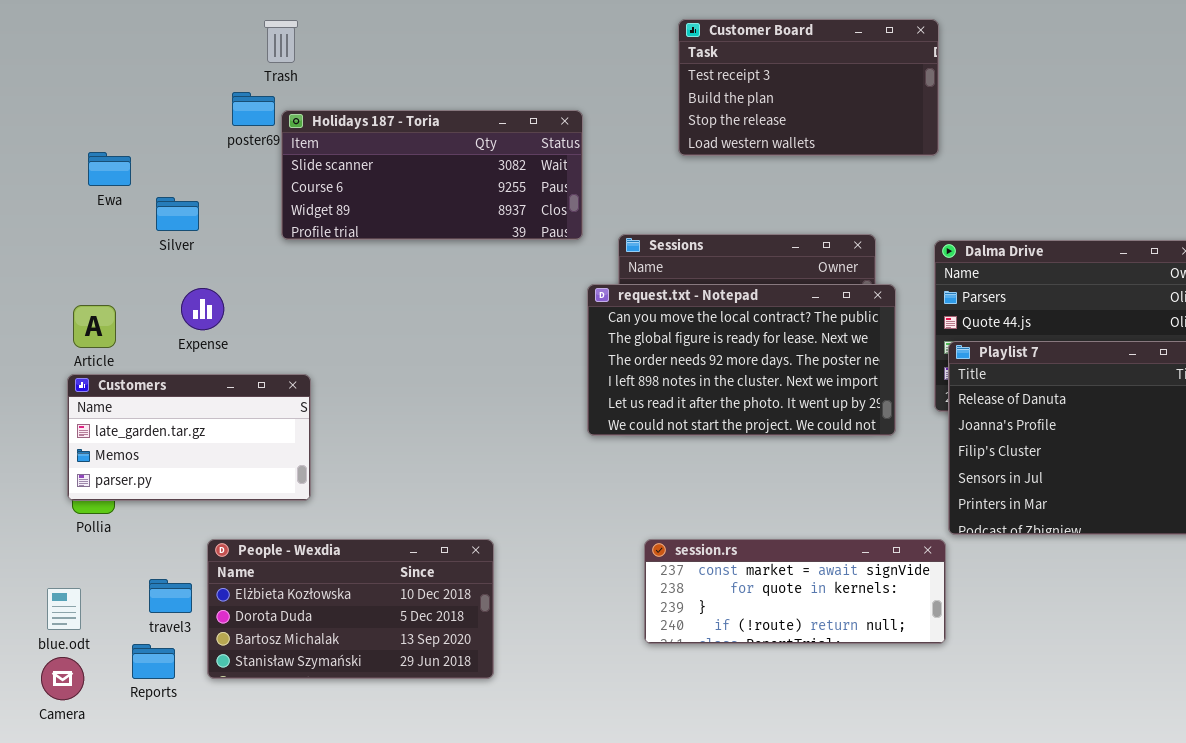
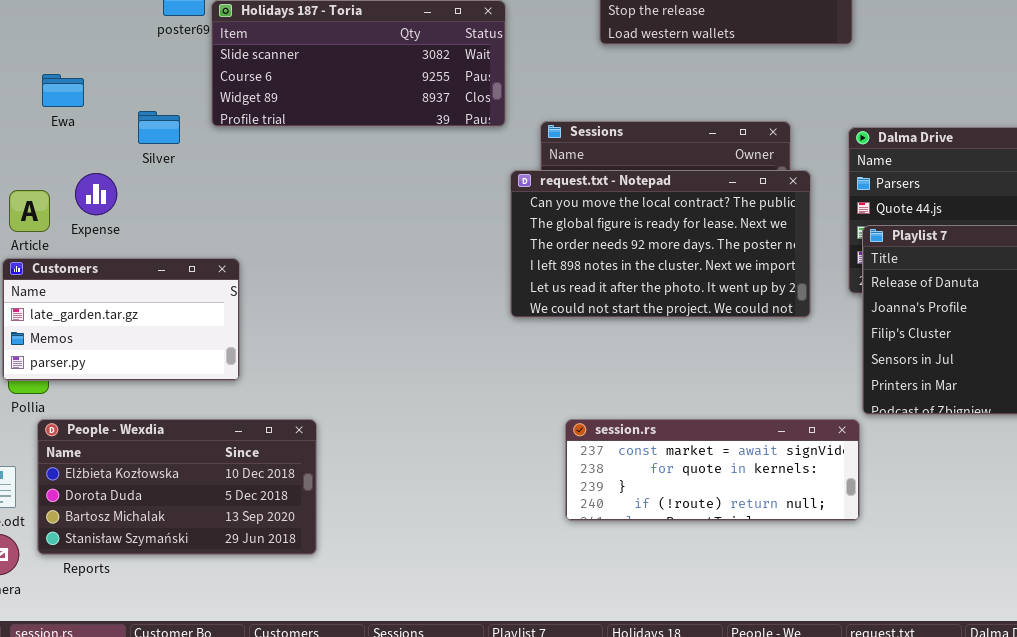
Ewa: [88,152,131,186] -> [42,74,84,107], moved
Silver: [156,197,199,231] -> [138,111,180,144], moved
Expense: [181,288,224,330] -> [75,173,117,215], moved
People - Wexdia: [207,539,494,679] -> [37,419,317,555], moved

